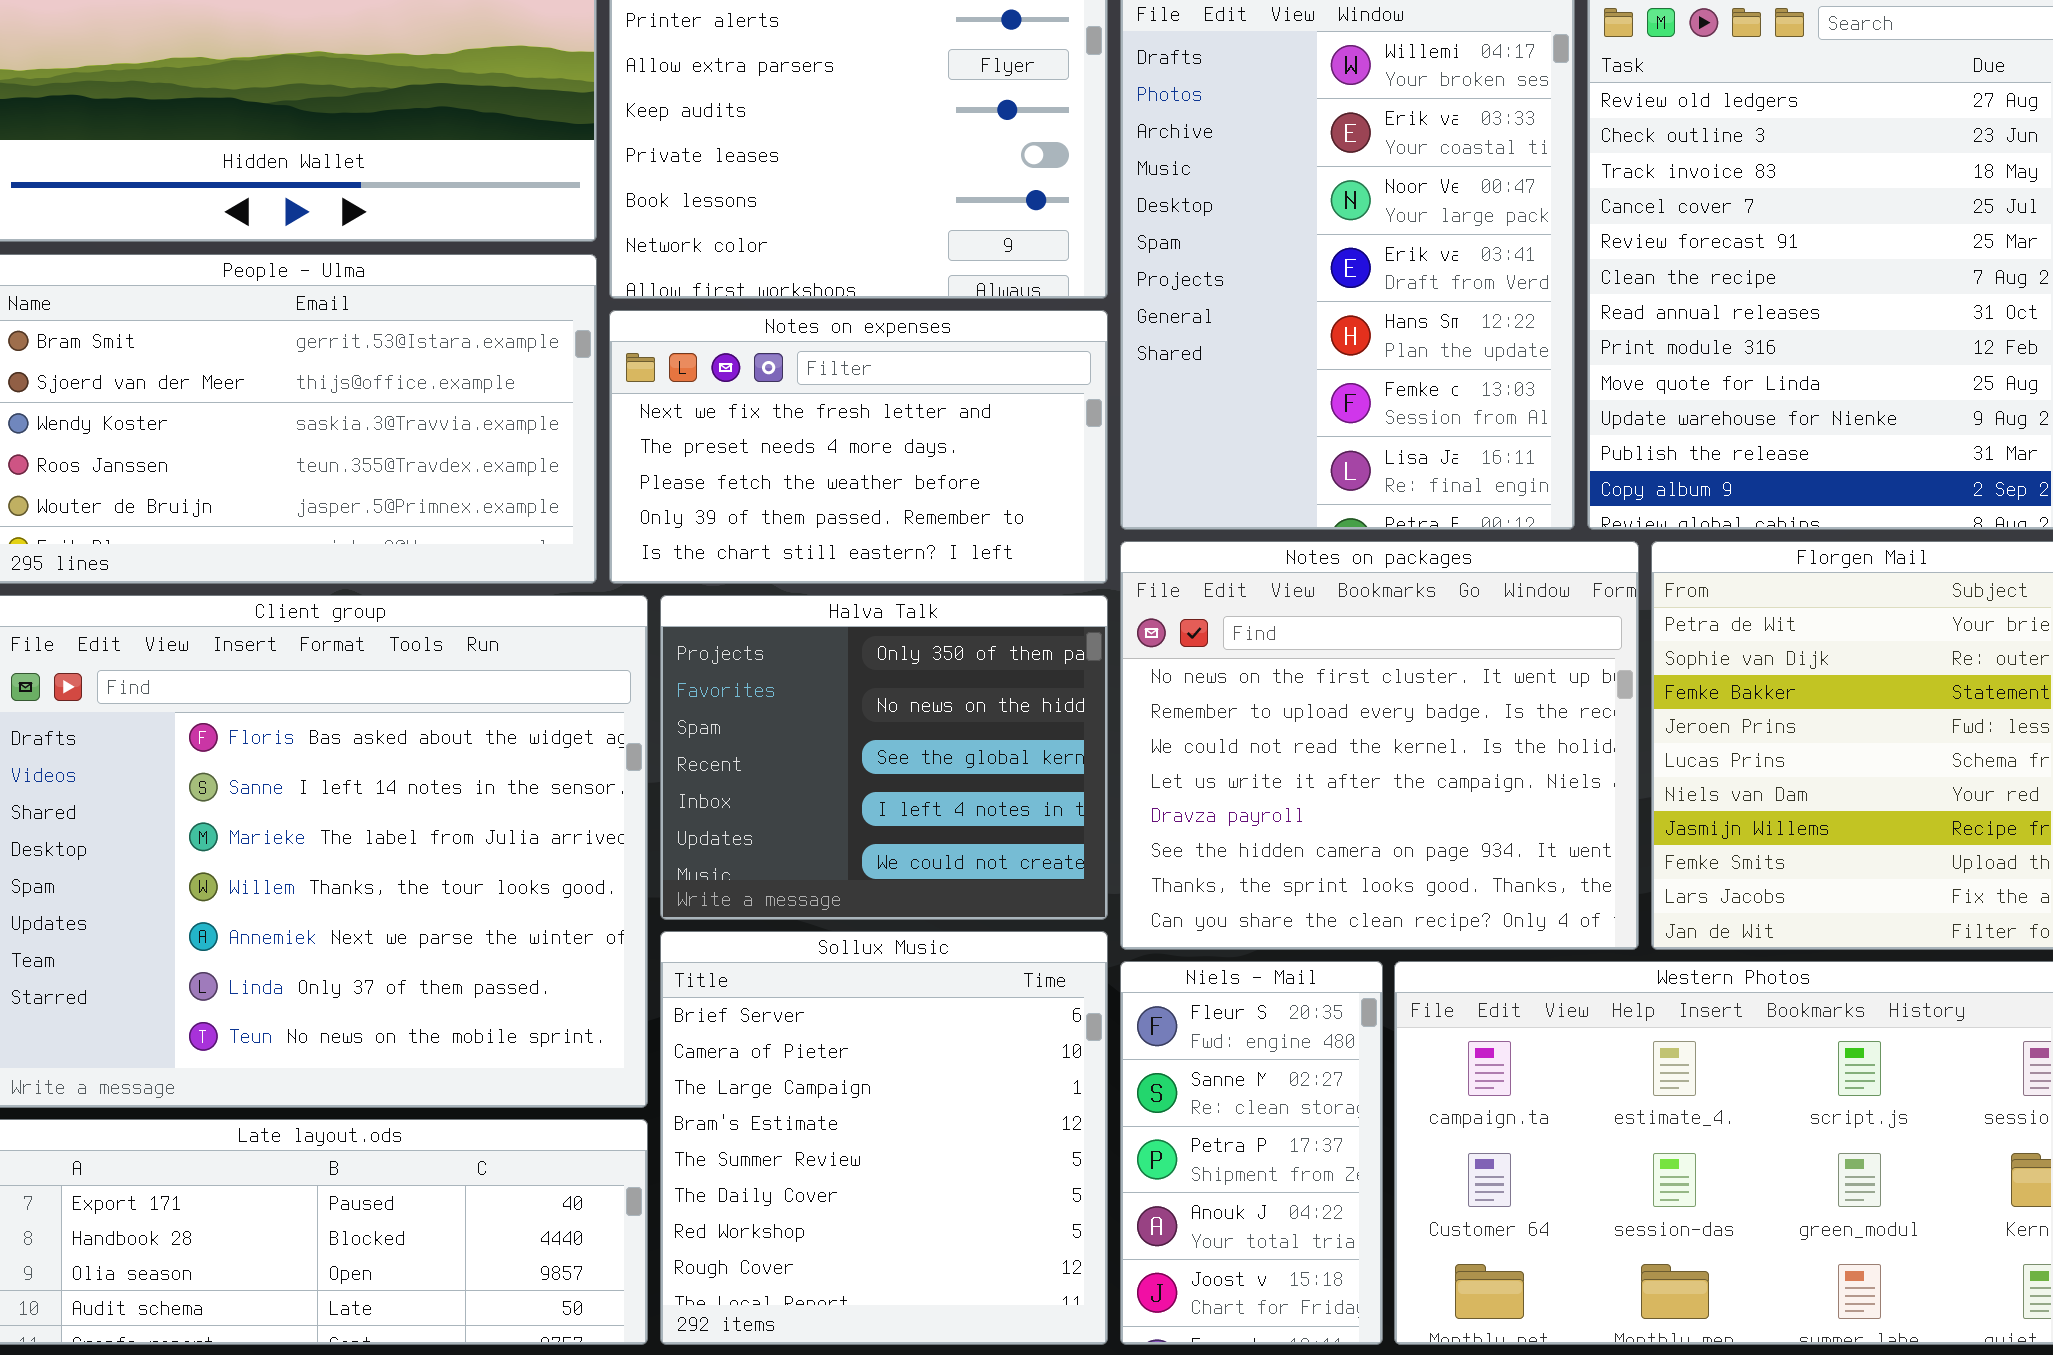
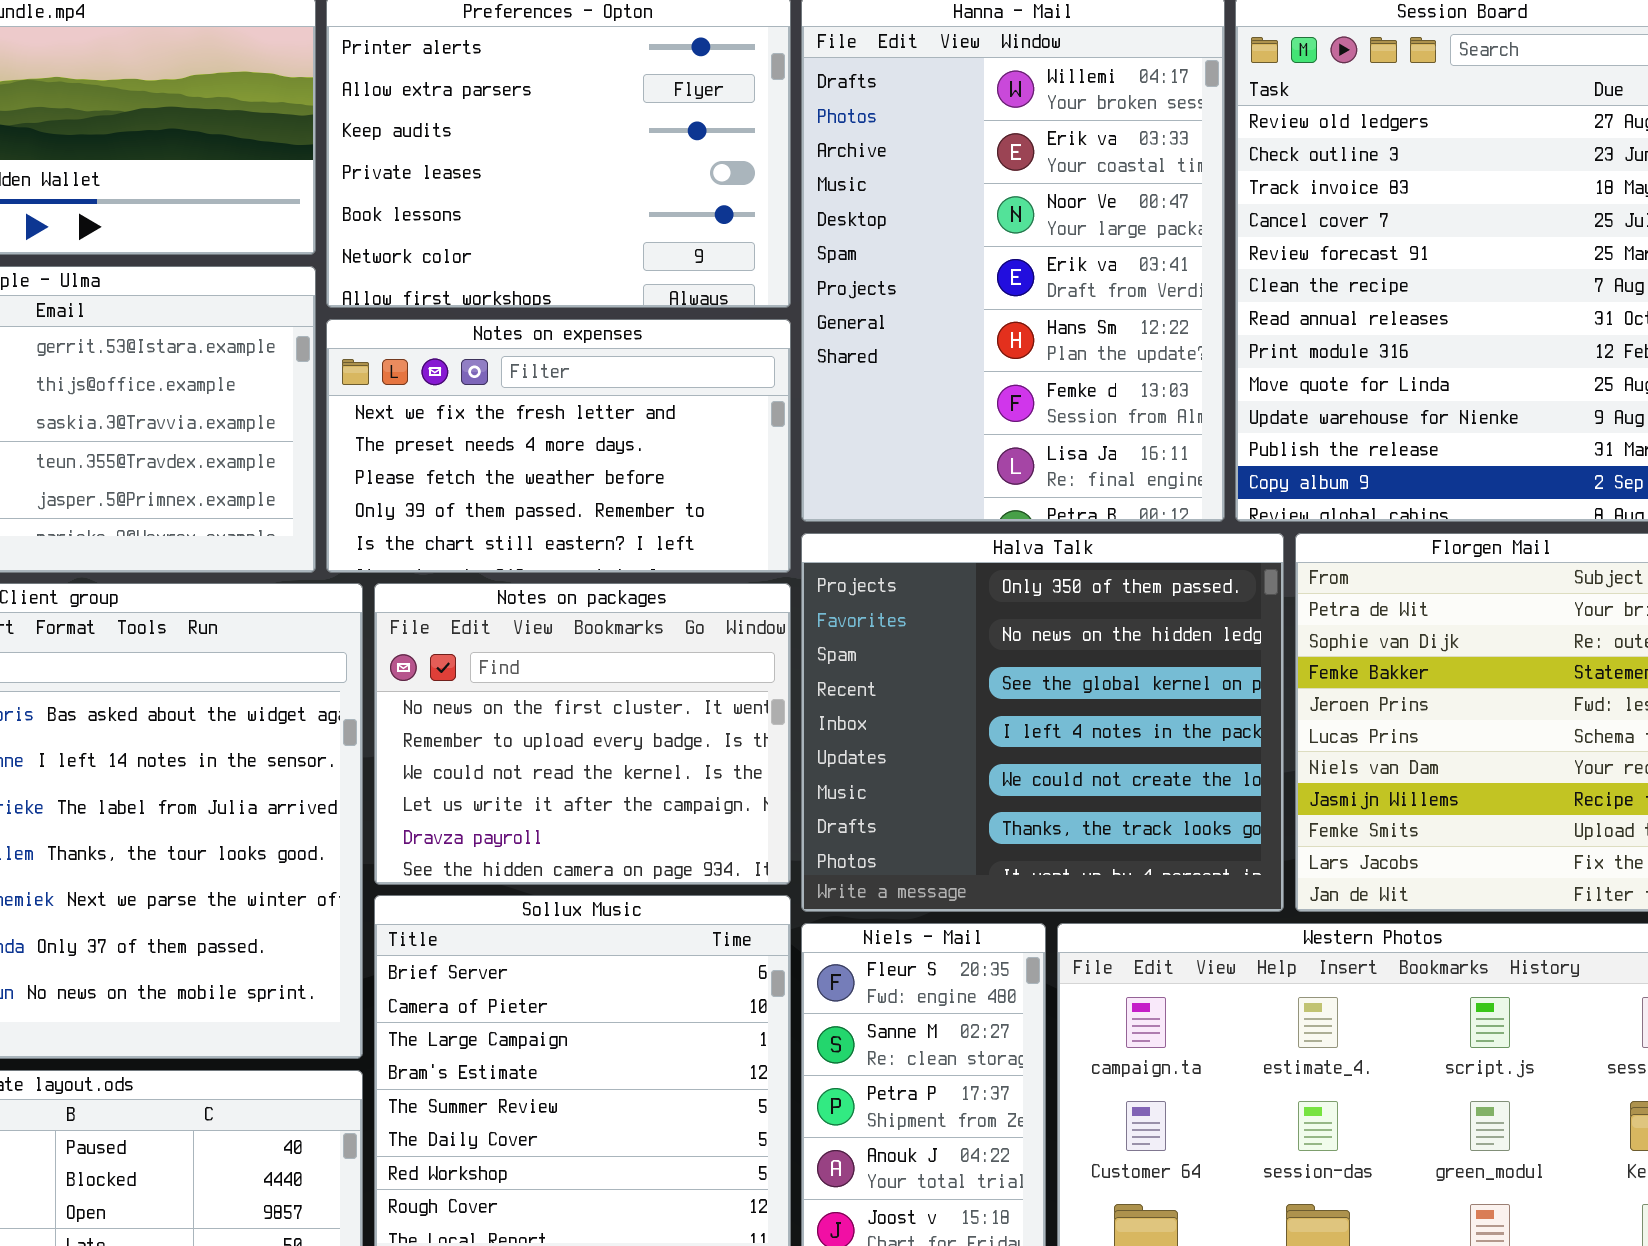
Notes on packages: [1120,541,1639,950] -> [374,583,791,885], moved, resized
Halva Talk: [660,595,1108,920] -> [801,533,1284,912], moved, resized

